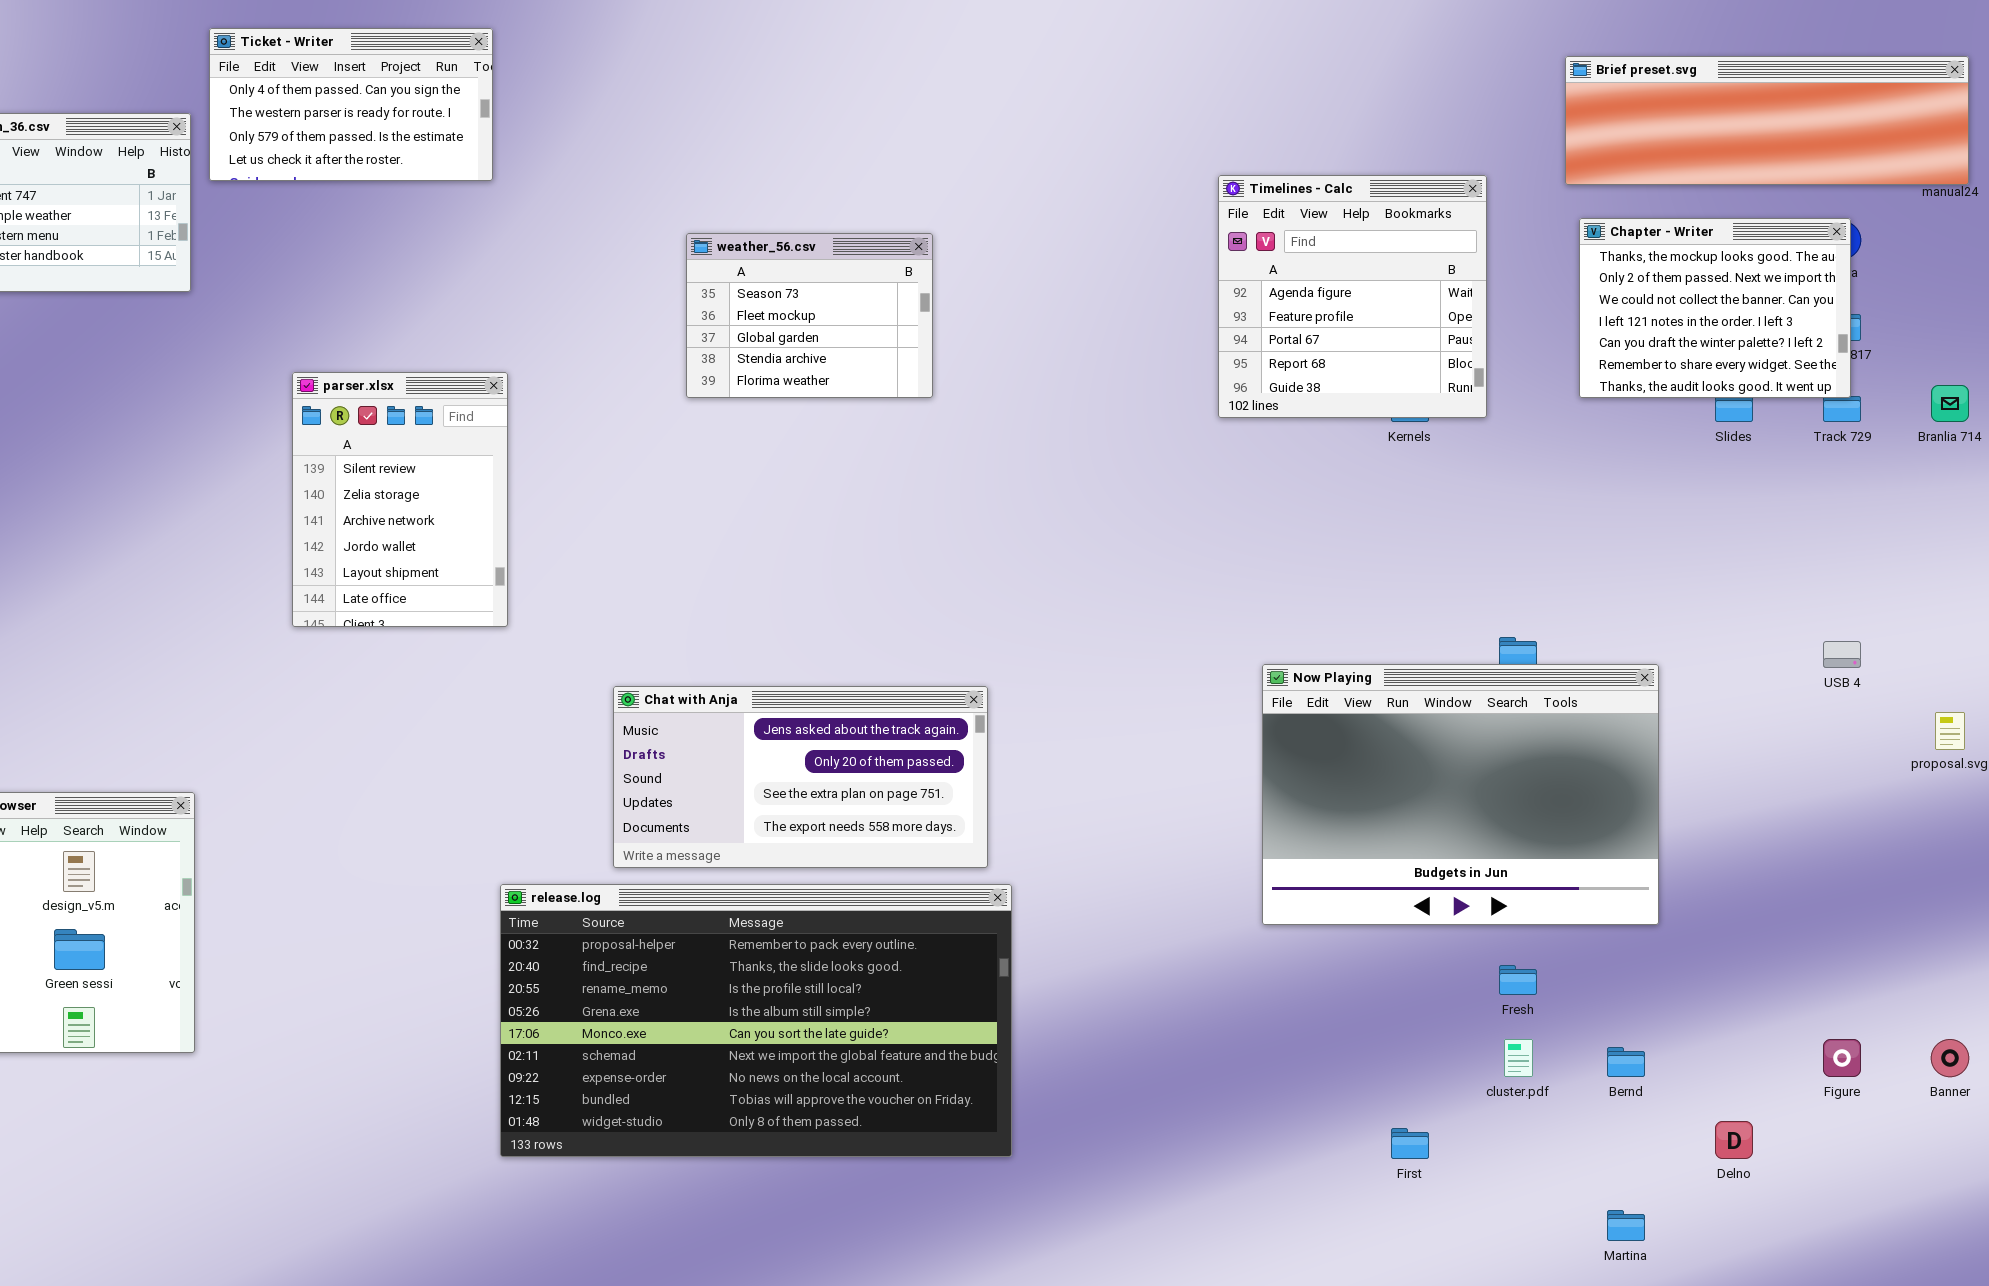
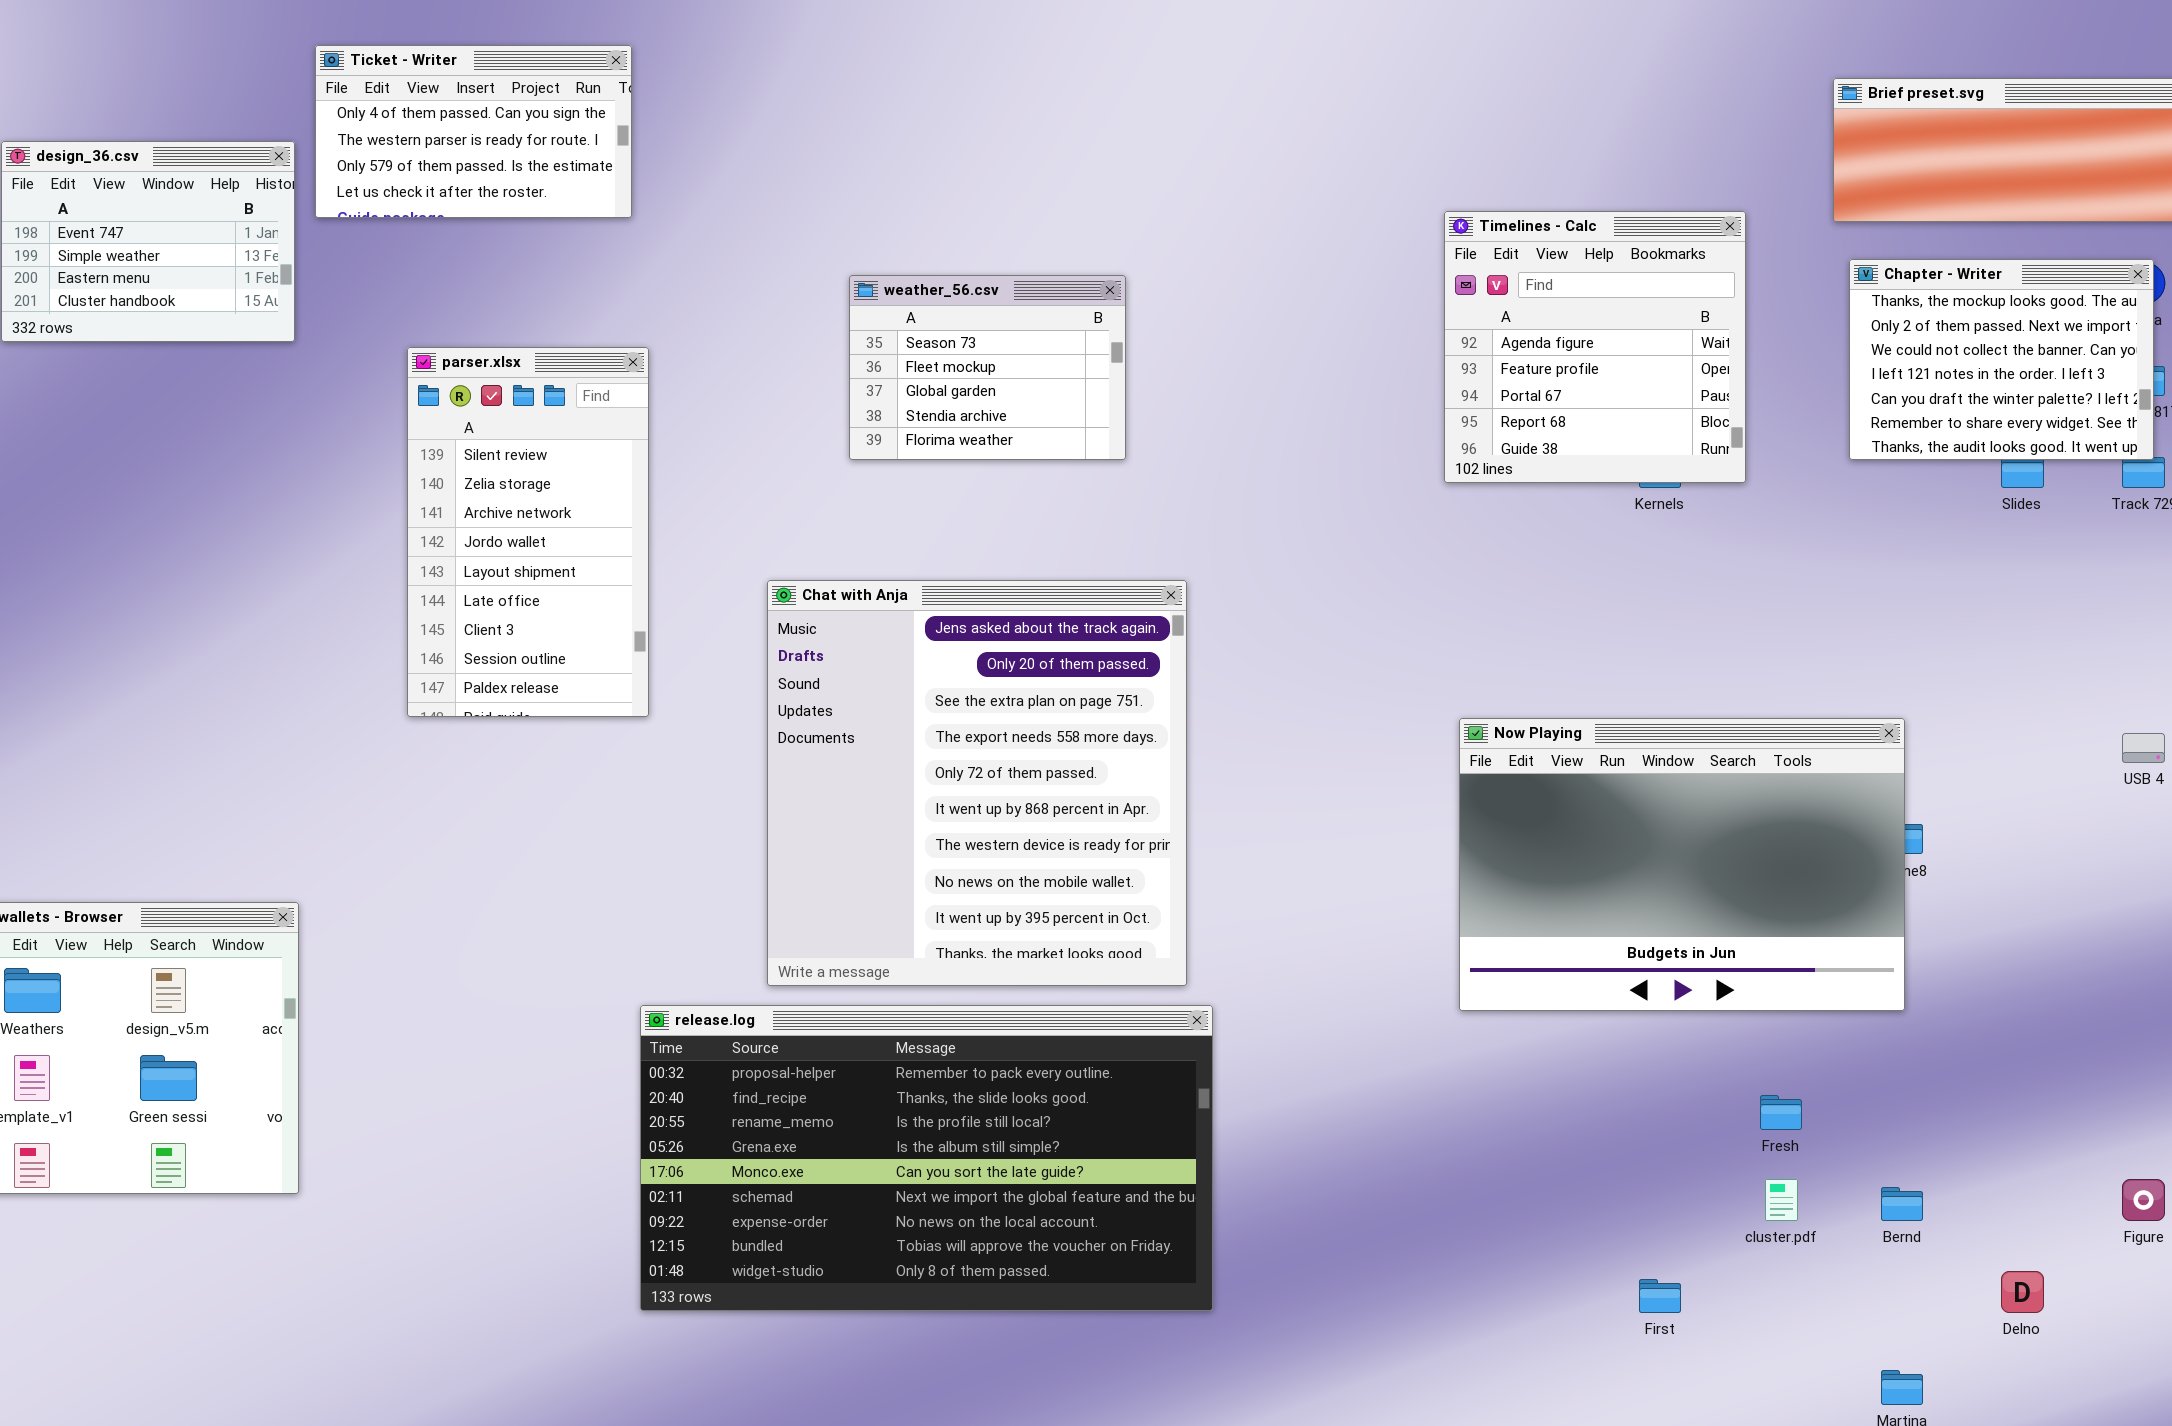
parser.xlsx: [292,372,508,627] -> [407,347,649,717], resized
Now Playing: [1262,664,1659,925] -> [1459,718,1905,1011], moved
Chat with Anja: [613,686,988,868] -> [767,580,1187,986], resized

